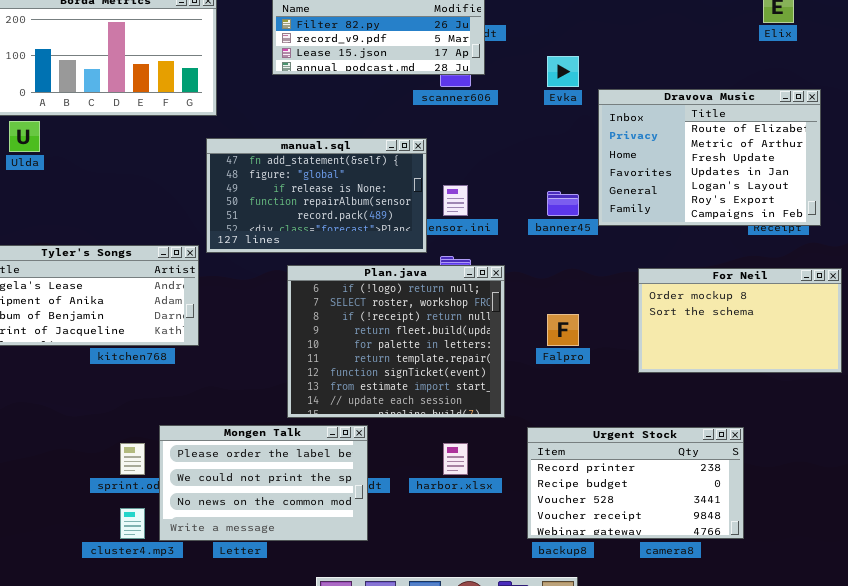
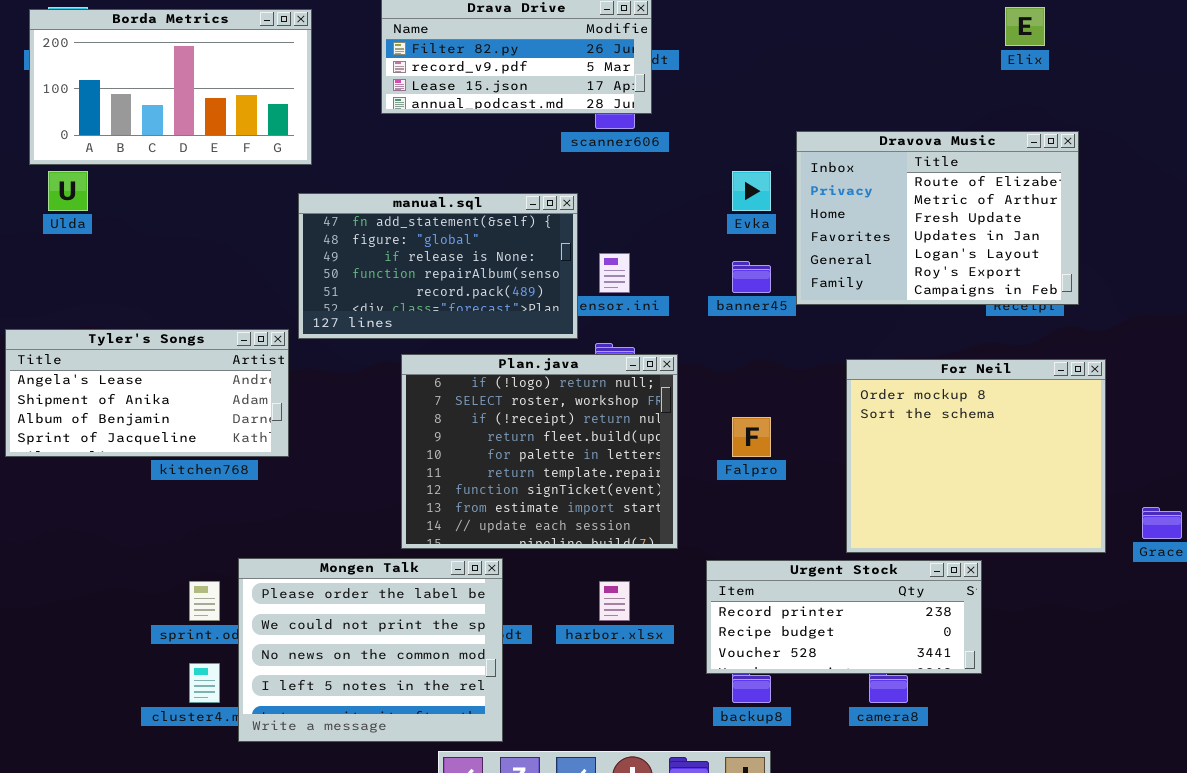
Evka: [547,56,579,87] -> [732,171,771,211], moved
For Neil: [638,268,842,373] -> [846,359,1106,553], resized
Mongen Talk: [159,425,368,541] -> [238,558,503,742], resized
Urgent Stock: [527,427,744,539] -> [706,560,982,674], resized

